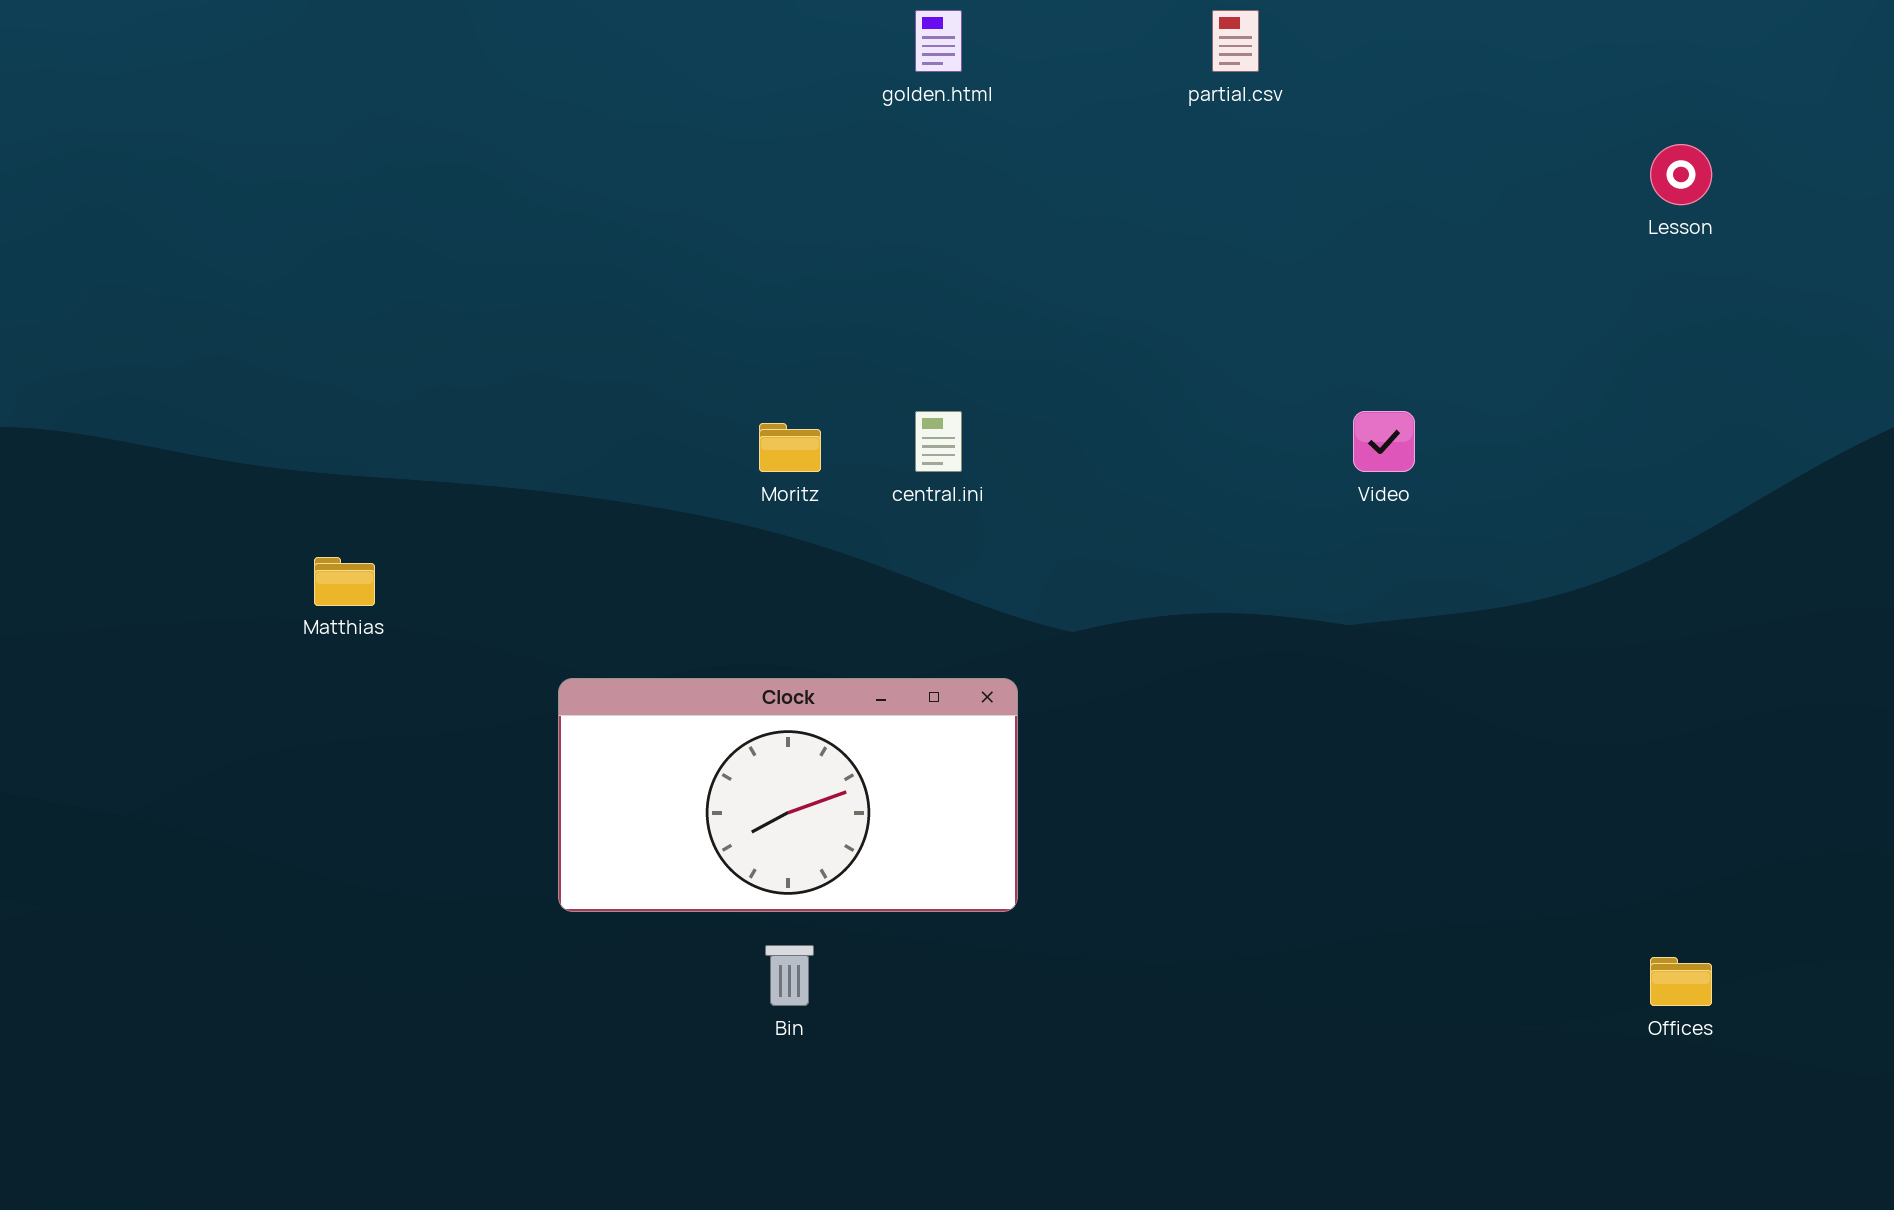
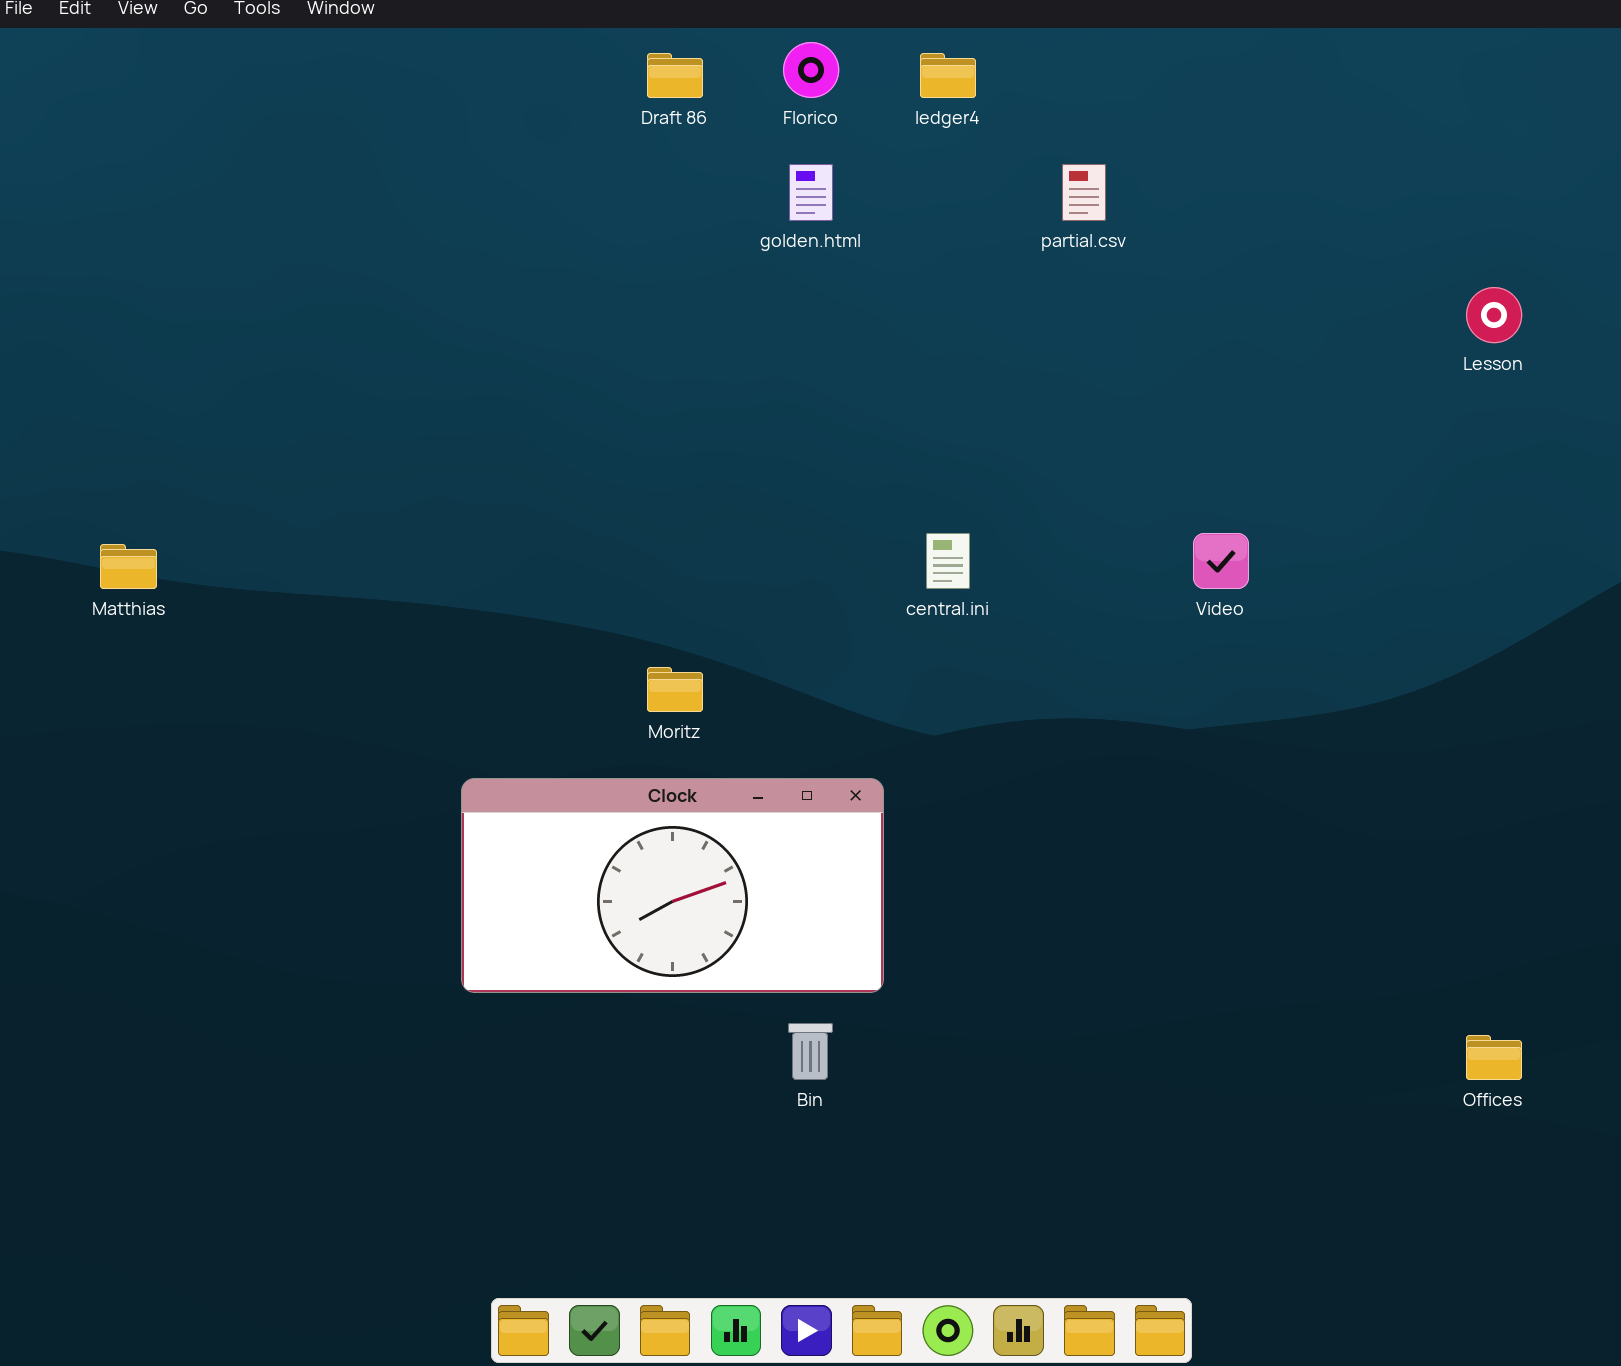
central.ini: [915,411,962,472] -> [926,533,970,589], moved
Moritz: [759,423,821,472] -> [647,667,703,712], moved
Matthias: [314,557,375,606] -> [100,544,157,589], moved
Bin: [765,945,814,1006] -> [788,1023,833,1080], moved

